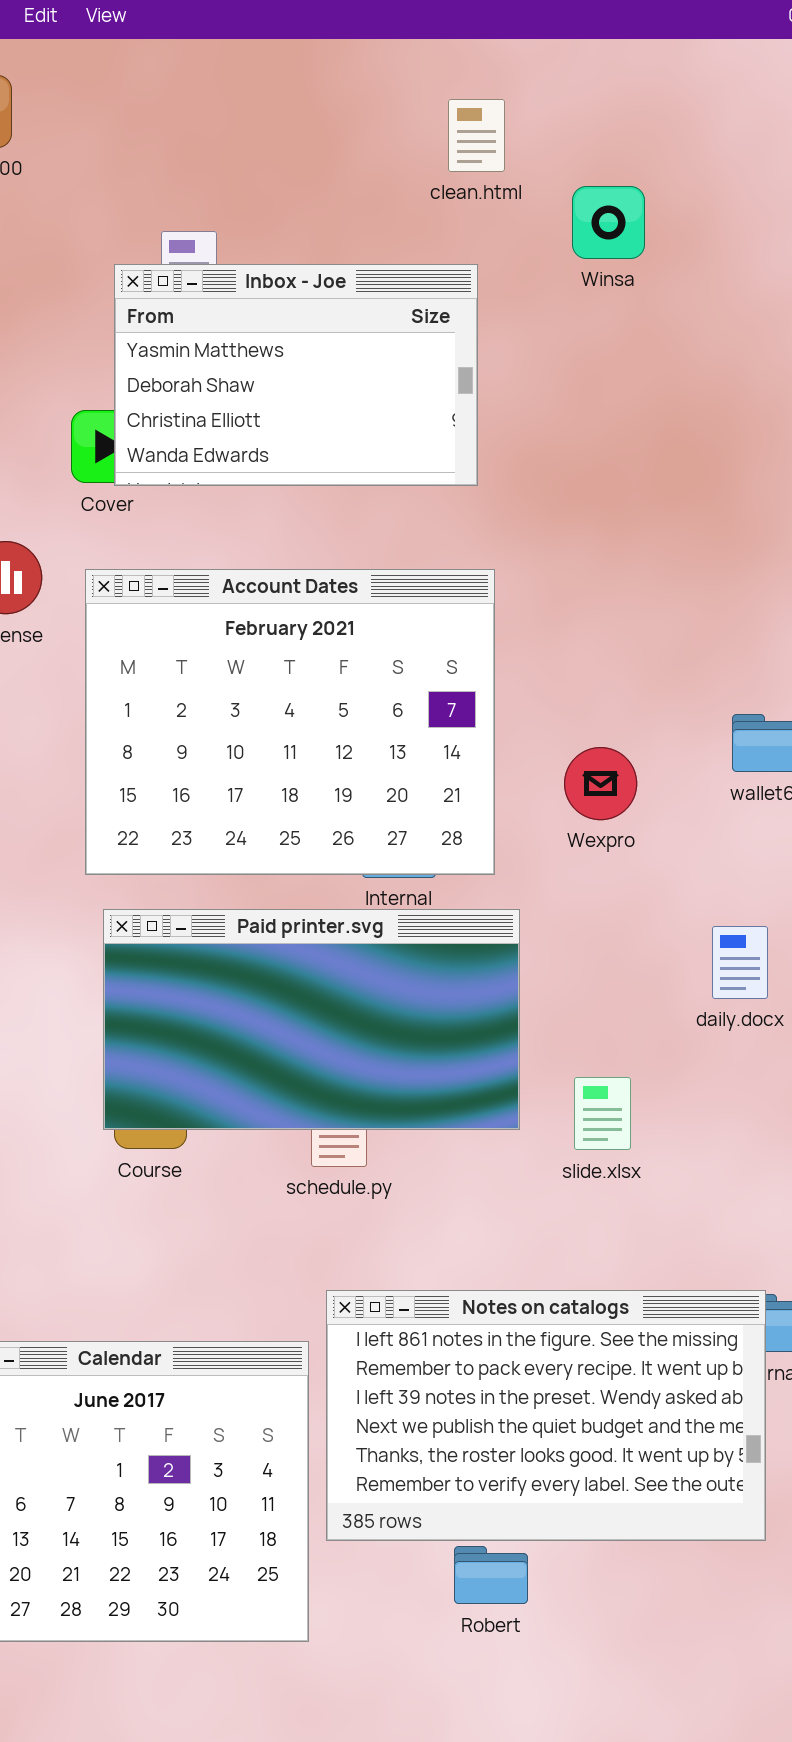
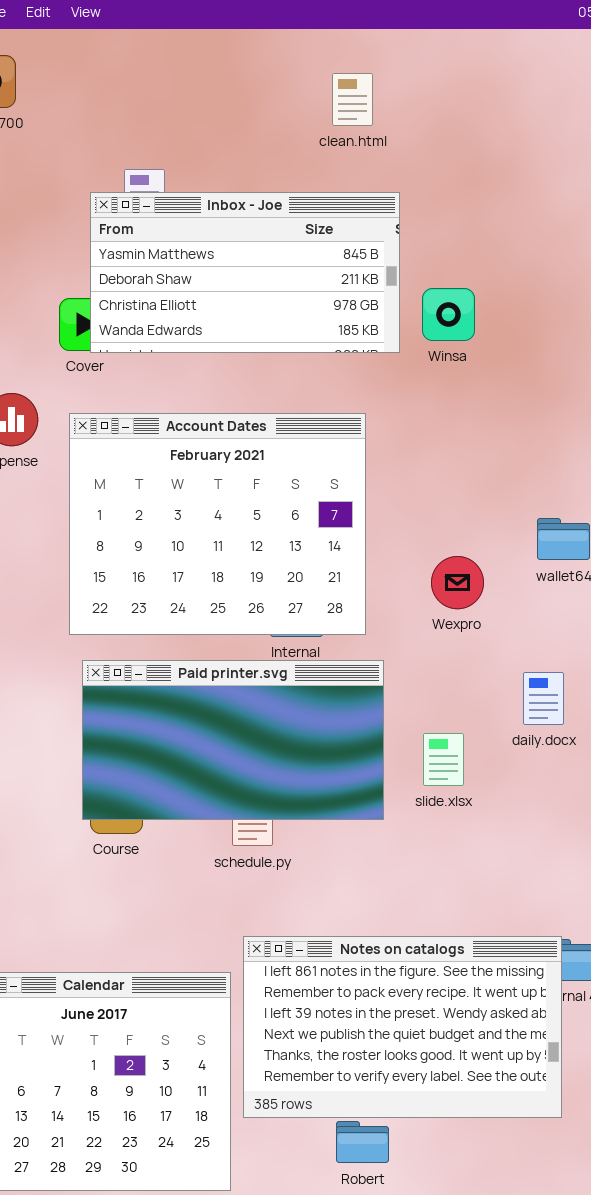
Winsa: [572,186,645,259] -> [422,288,475,341], moved
Inbox - Joe: [114,264,478,486] -> [90,192,400,353], resized
Wexpro: [564,747,637,820] -> [431,556,484,609], moved
slide.xlsx: [574,1077,631,1150] -> [423,733,464,786], moved

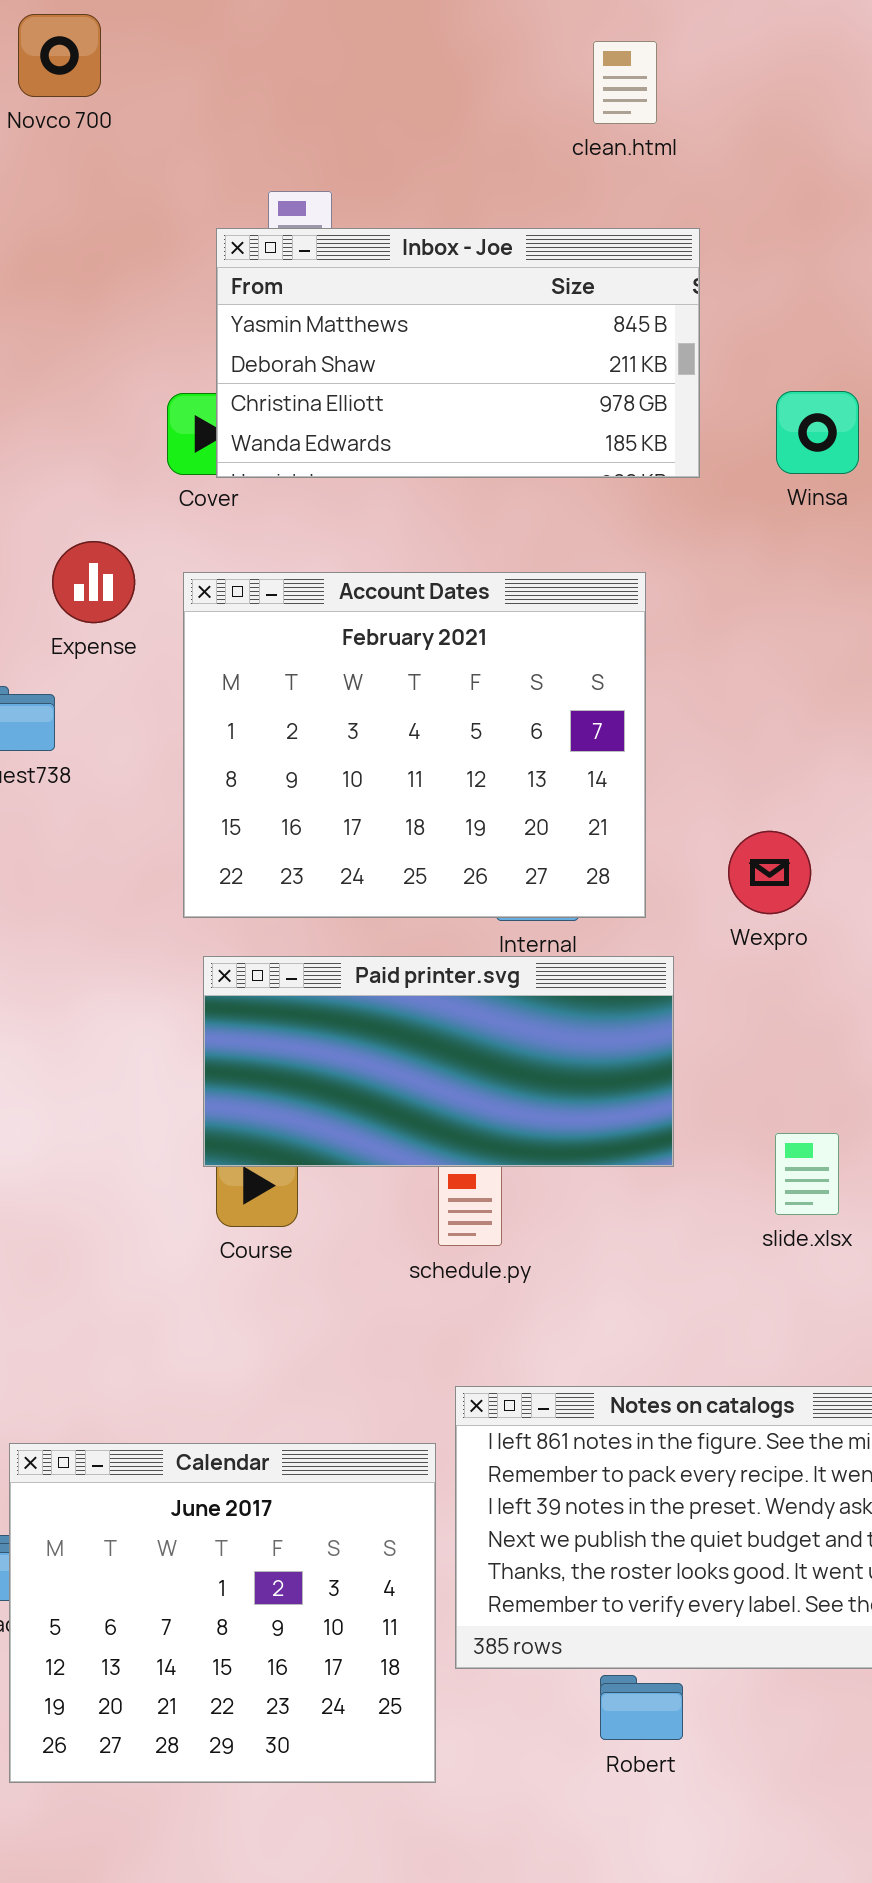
Winsa: [422,288,475,341] -> [776,391,859,474], moved
Wexpro: [431,556,484,609] -> [728,831,811,914], moved
Paid printer.svg: [82,660,384,820] -> [203,956,674,1167], resized
slide.xlsx: [423,733,464,786] -> [775,1133,839,1215], moved

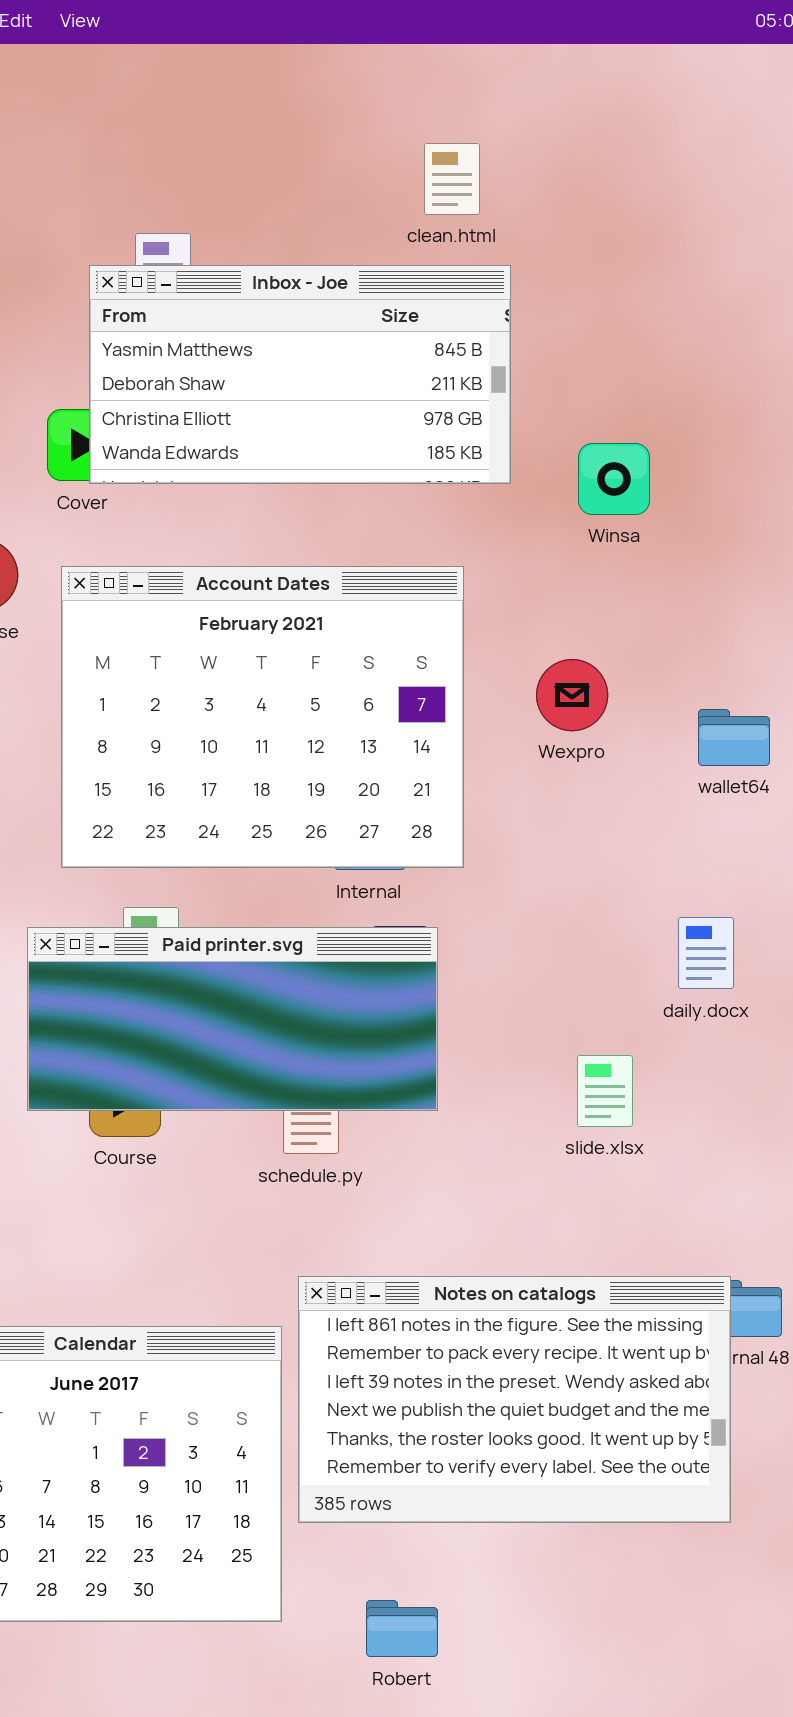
clean.html: [593,41,657,124] -> [424,143,480,215], moved
Winsa: [776,391,859,474] -> [578,443,650,515], moved
Wexpro: [728,831,811,914] -> [536,659,608,731], moved
Paid printer.svg: [203,956,674,1167] -> [27,927,438,1111], moved
Robert: [600,1675,683,1740] -> [366,1600,438,1657], moved

